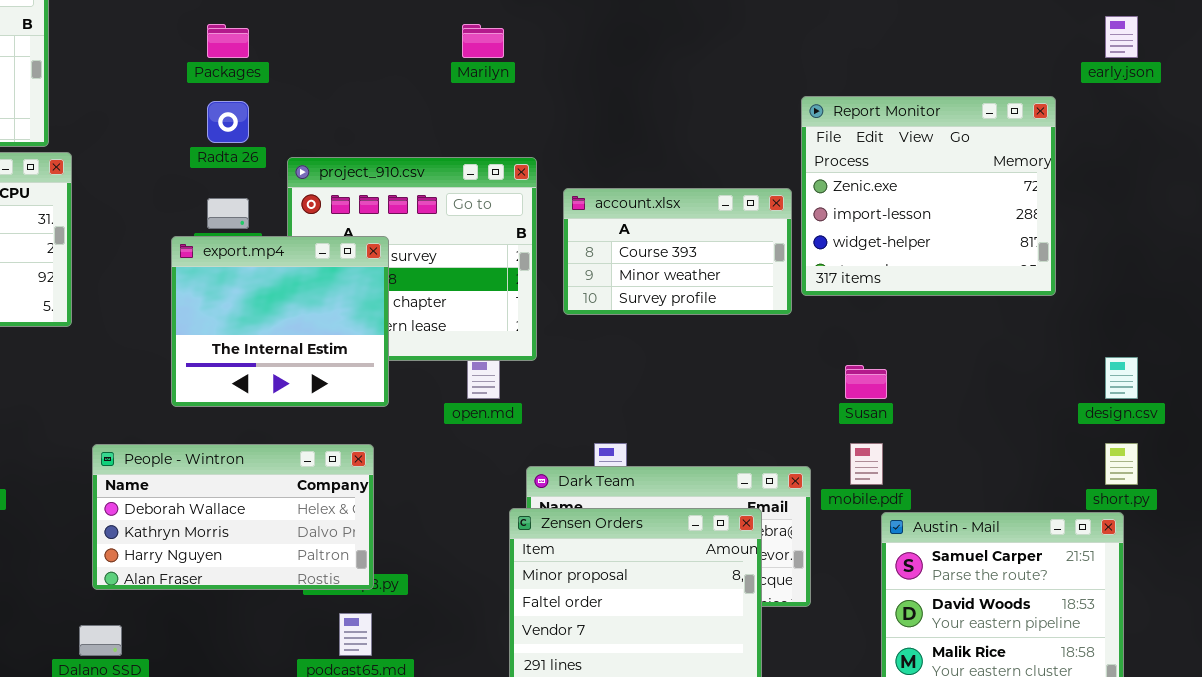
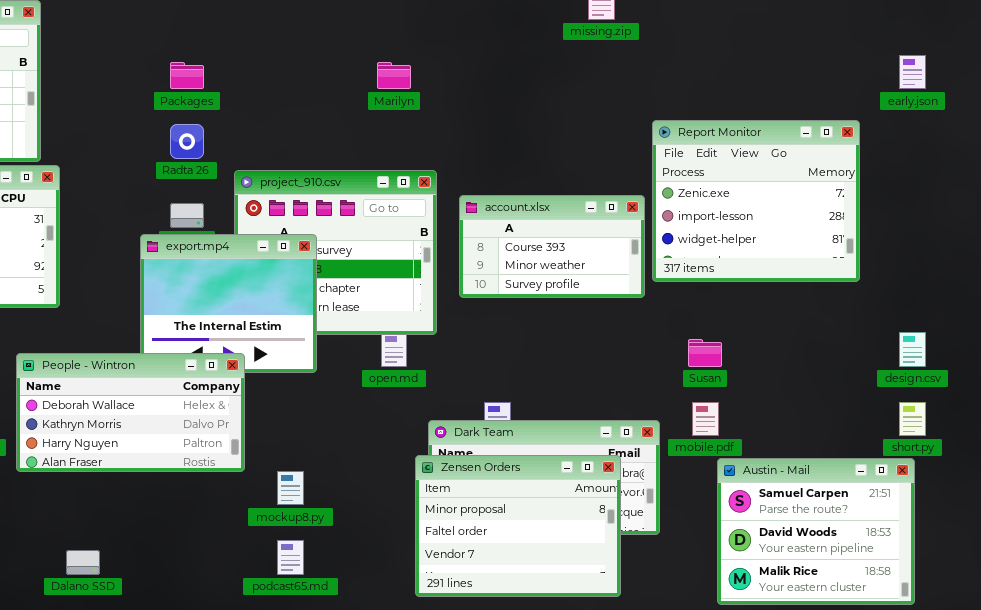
People - Wintron: [92,444,374,590] -> [16,353,245,472], moved

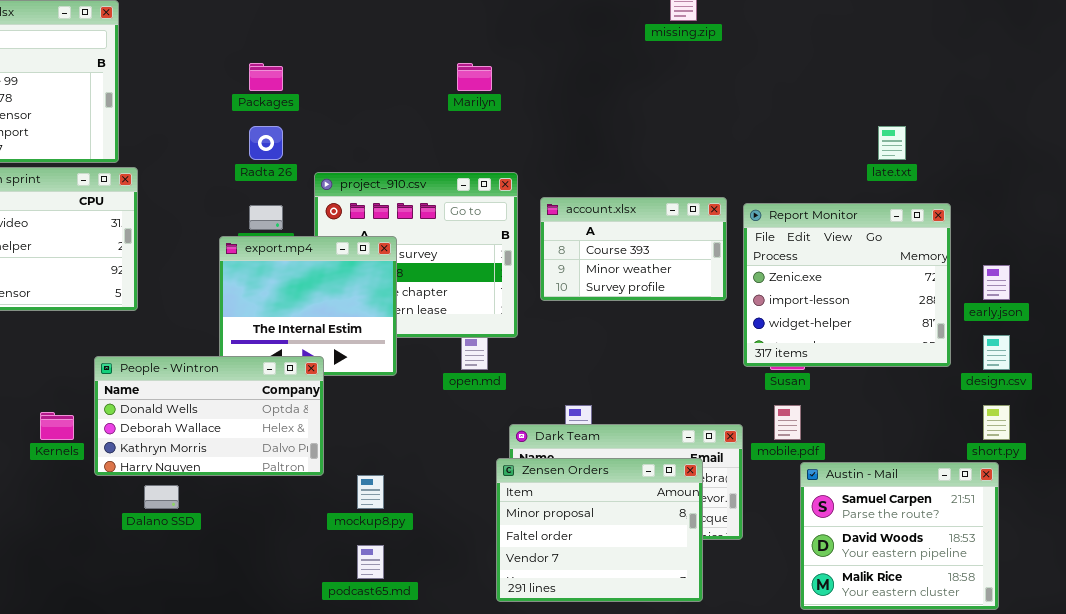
early.json: [899,55,926,89] -> [983,265,1010,300], moved
Report Monitor: [652,120,860,282] -> [743,203,951,367], moved
People - Wintron: [16,353,245,472] -> [94,356,324,476], scrolled up 1 row
Dalano SSD: [66,550,100,575] -> [144,485,179,509], moved

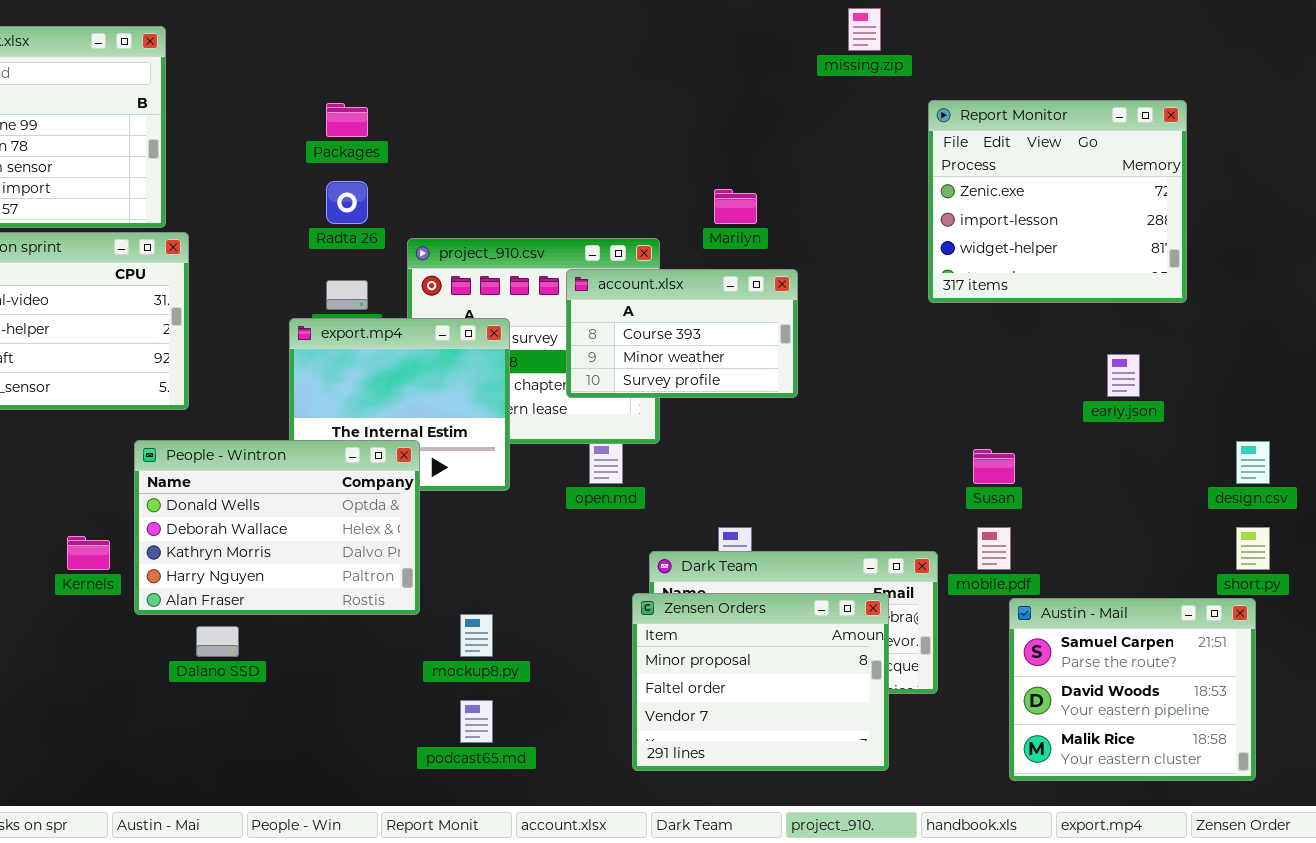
Marilyn: [457,63,492,91] -> [714,189,757,224], moved
account.xlsx: [540,197,727,301] -> [566,269,798,398], moved
Report Monitor: [743,203,951,367] -> [928,100,1187,303], moved
early.json: [983,265,1010,300] -> [1107,354,1140,397], moved
People - Wintron: [94,356,324,476] -> [134,440,420,615], resized

